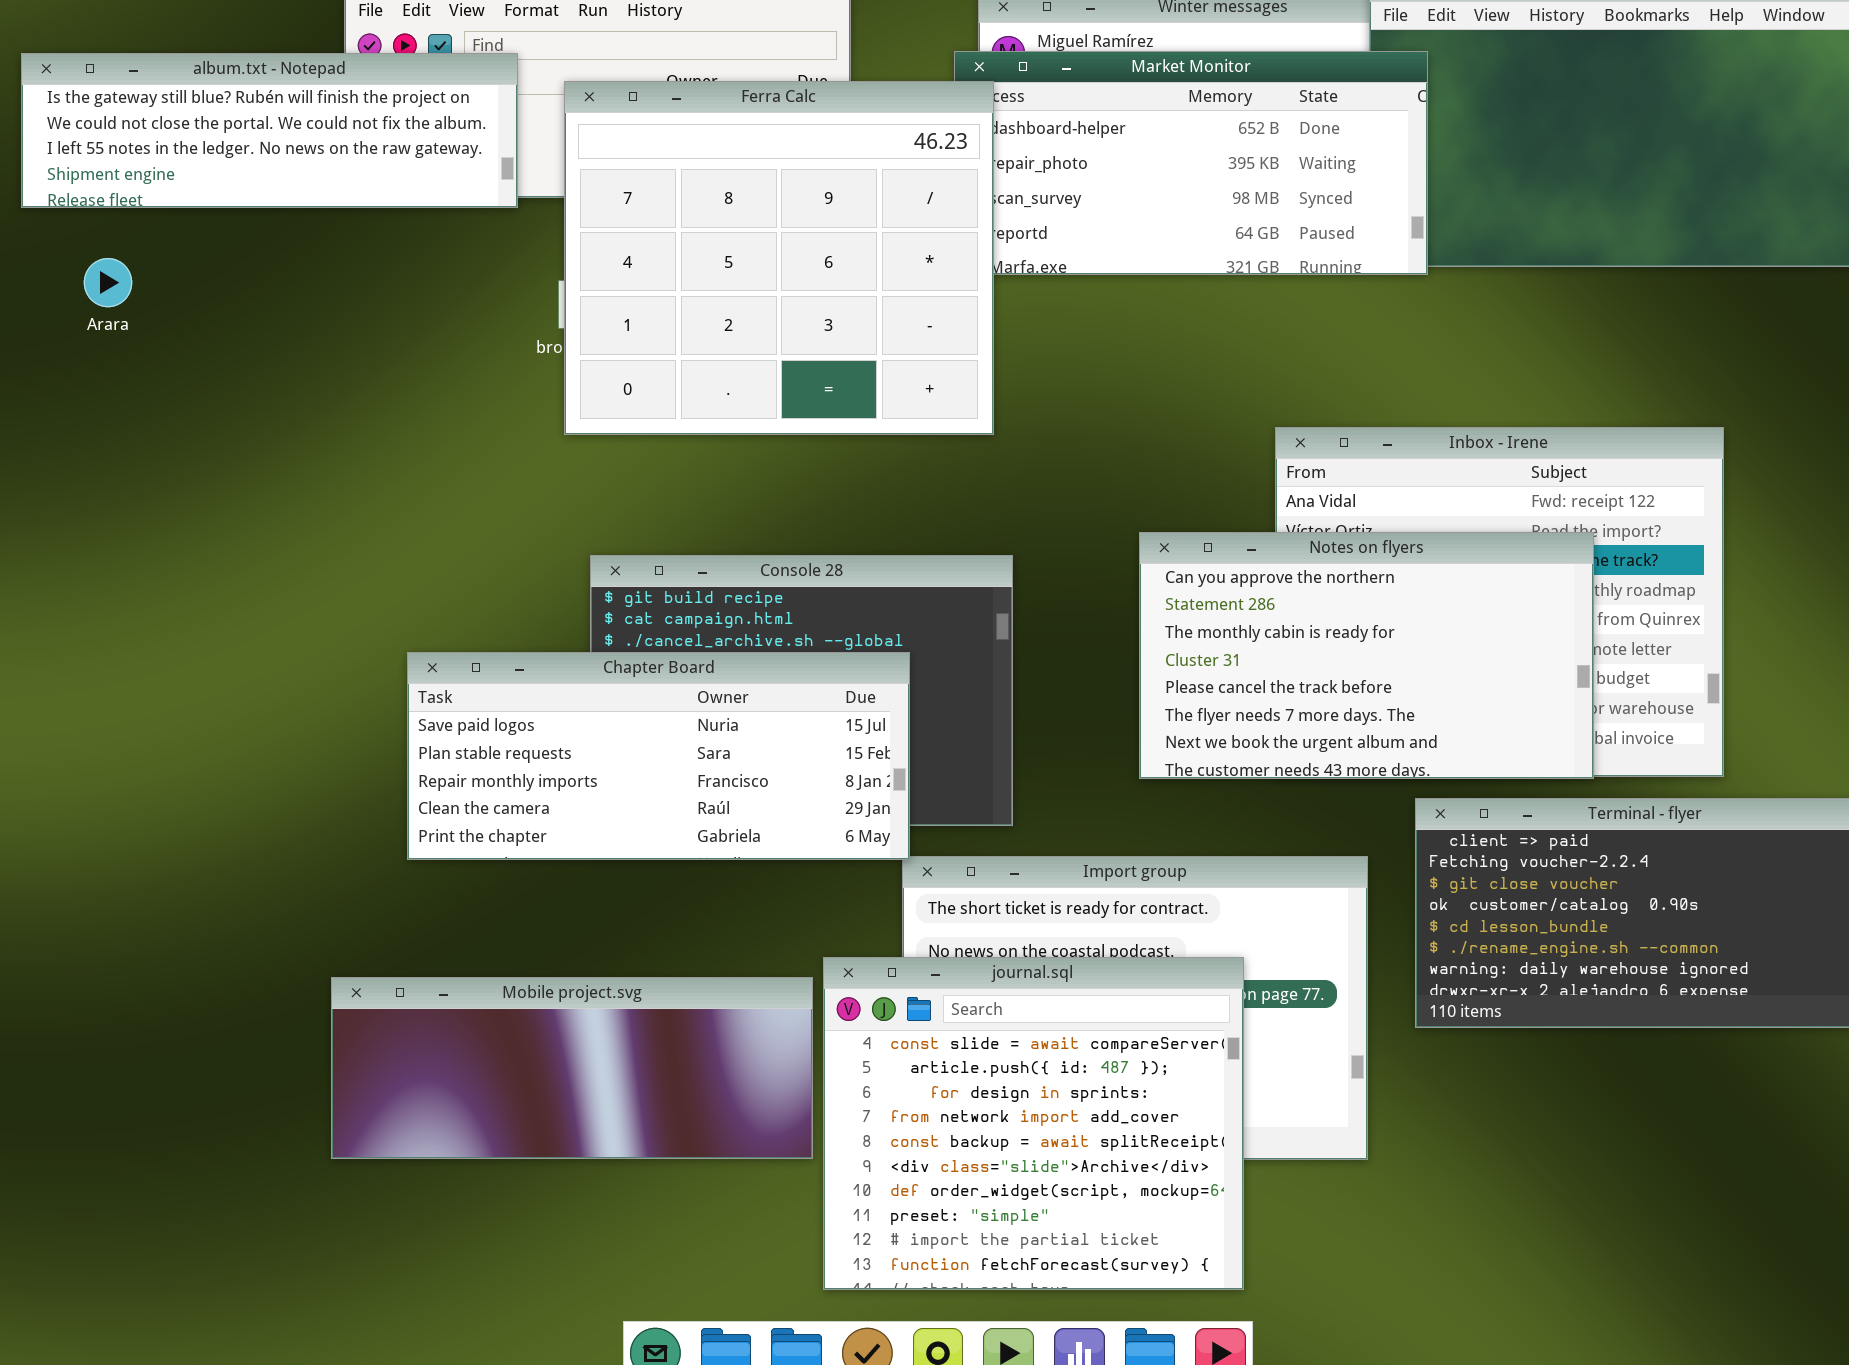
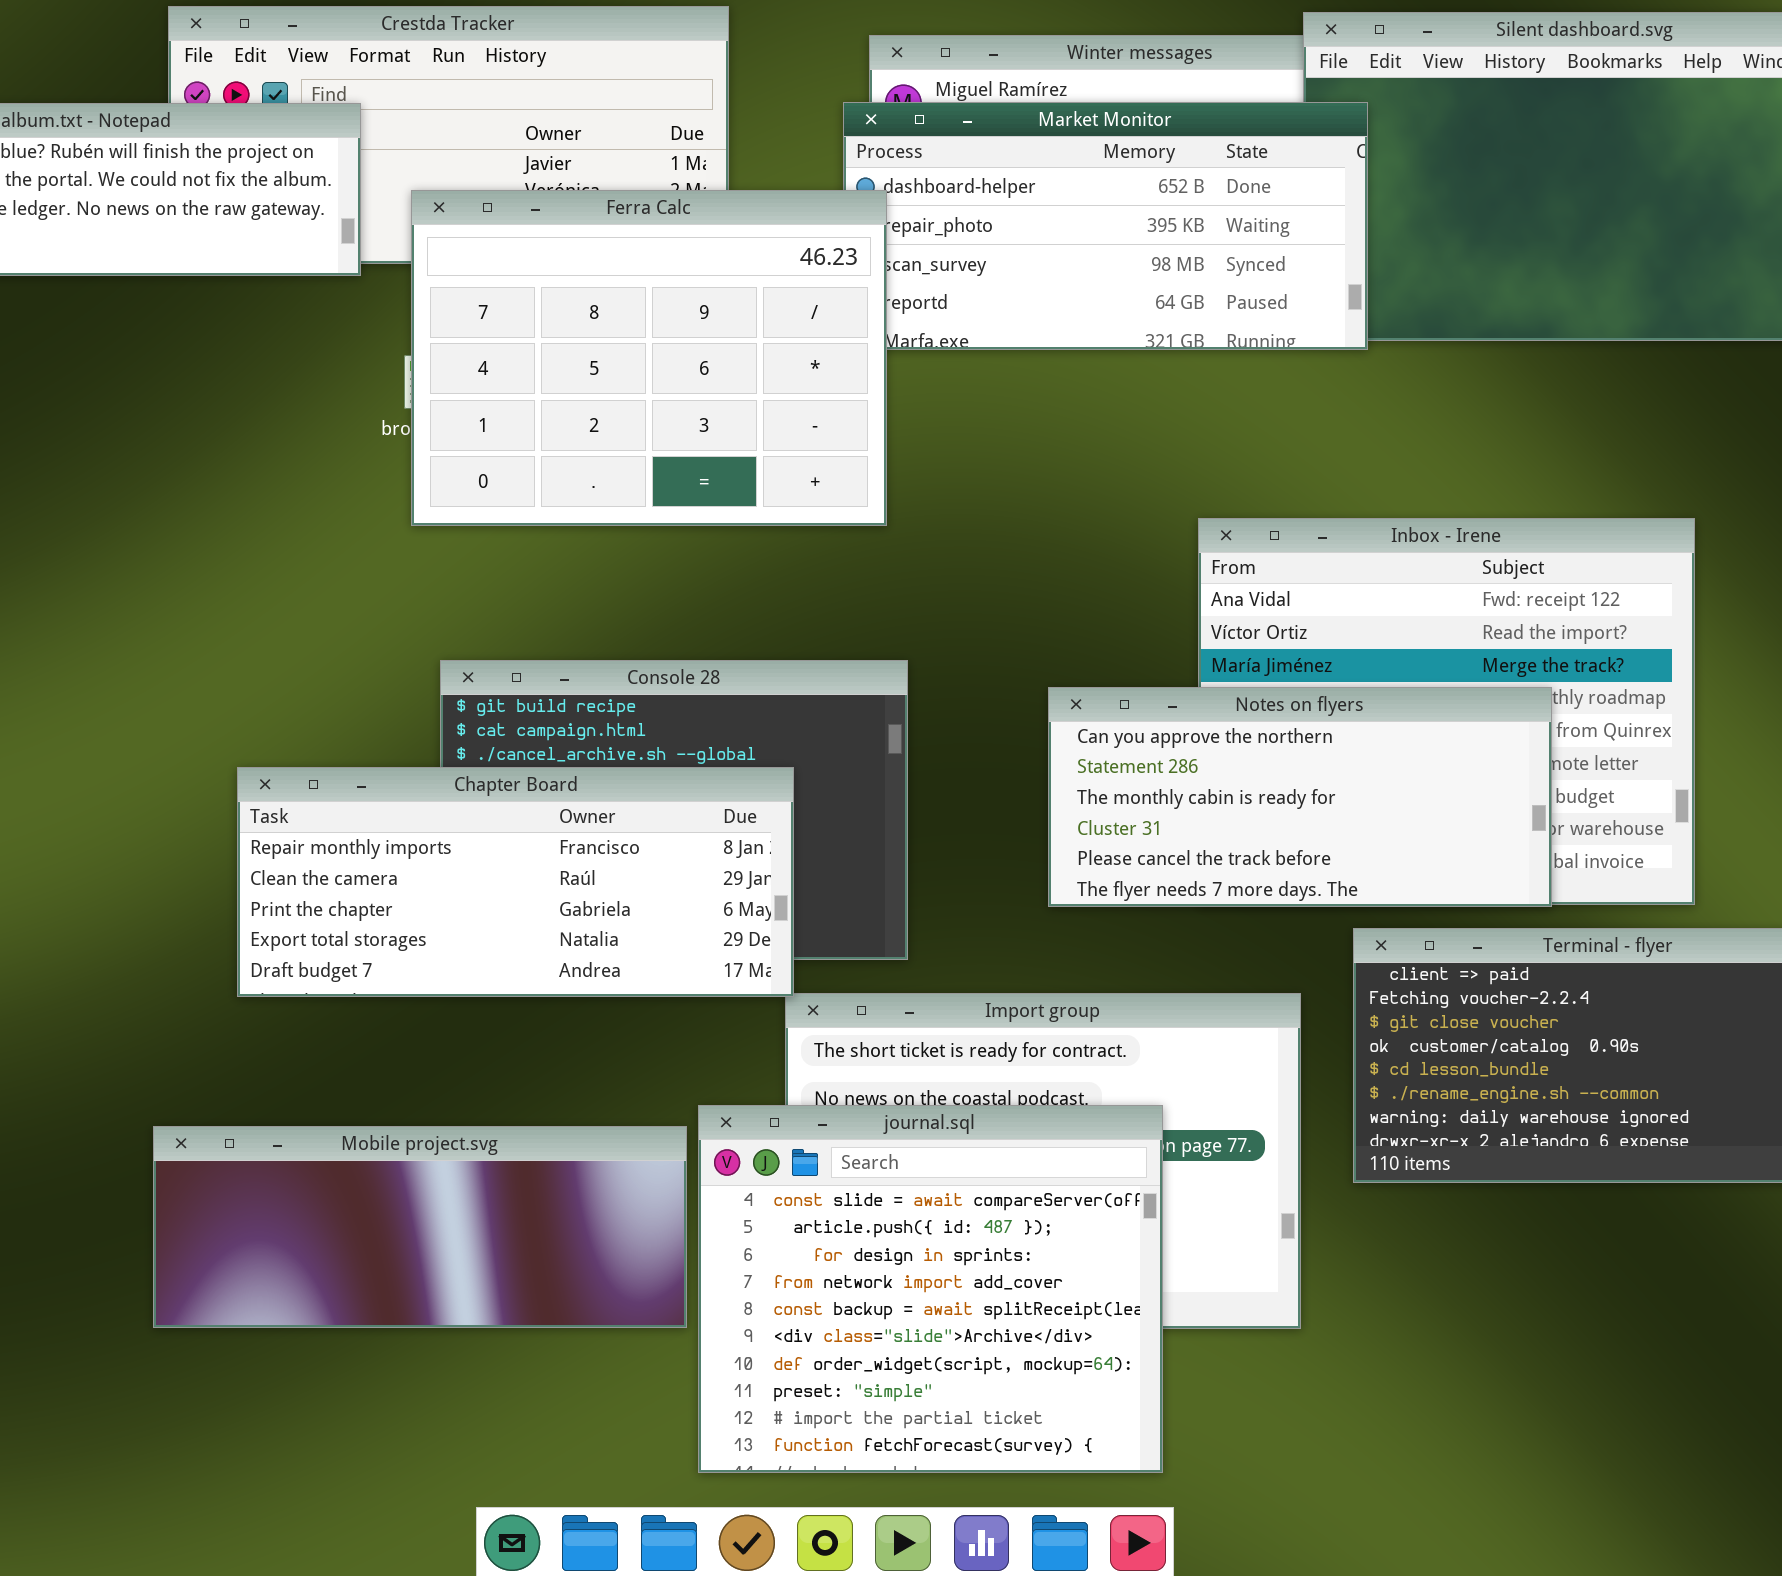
Ferra Calc: [564,81,994,435] -> [411,190,887,526], resized
Notes on flyers: [1139,532,1594,779] -> [1048,687,1552,907], resized
Chapter Board: [407,652,910,860] -> [237,767,794,997], scrolled down 2 rows

